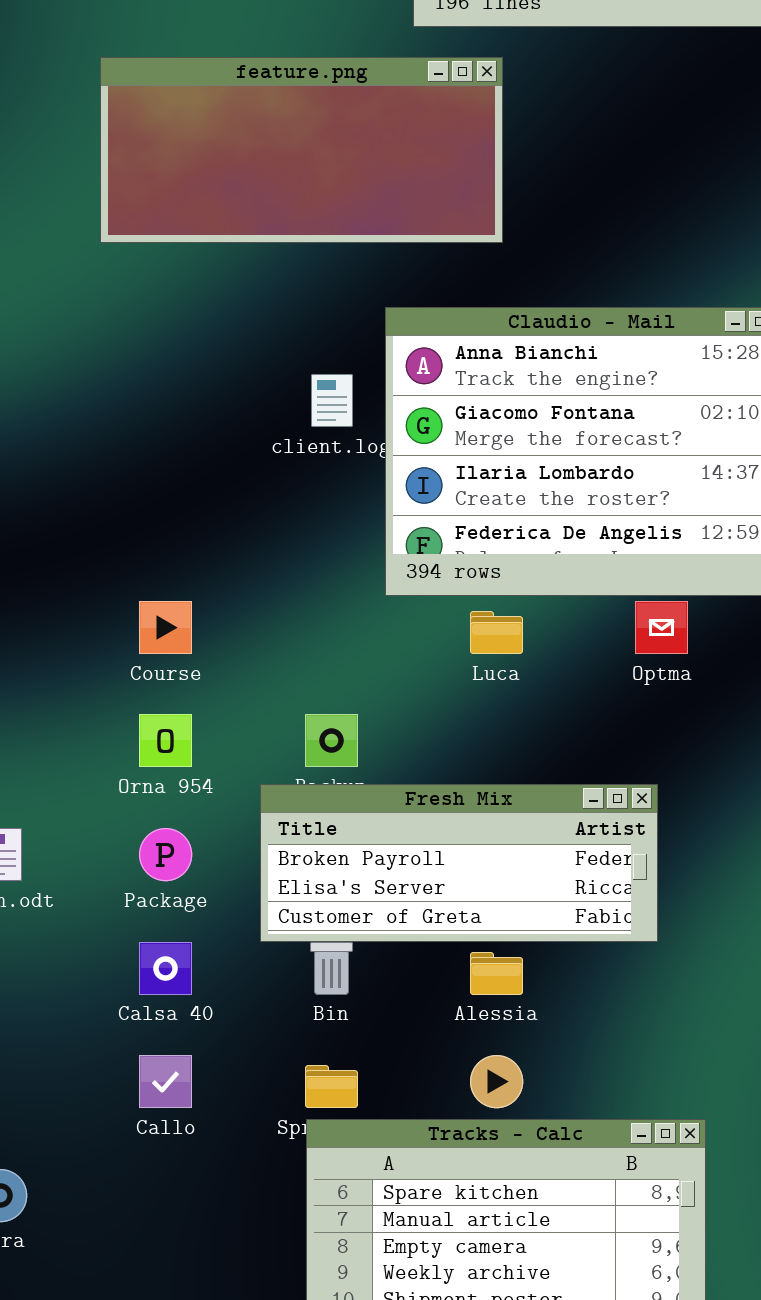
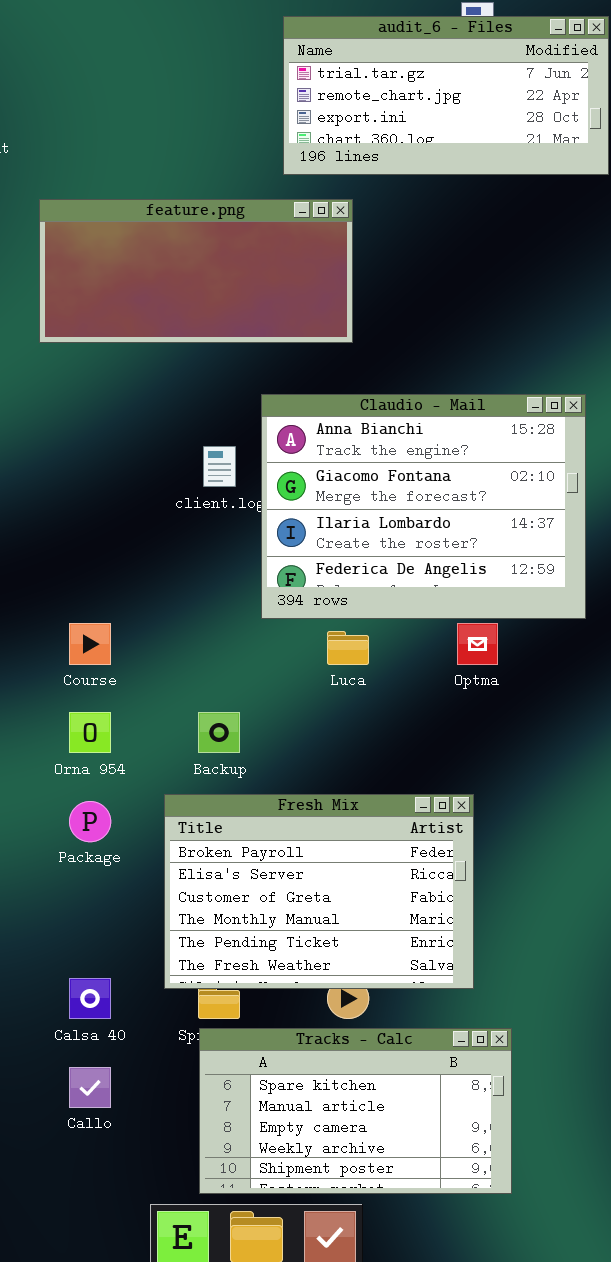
Fresh Mix: [260,784,658,942] -> [164,794,474,989], moved, resized
Calsa 40: [139,942,192,995] -> [69,978,111,1019], moved
Callo: [139,1055,192,1108] -> [69,1067,111,1108], moved

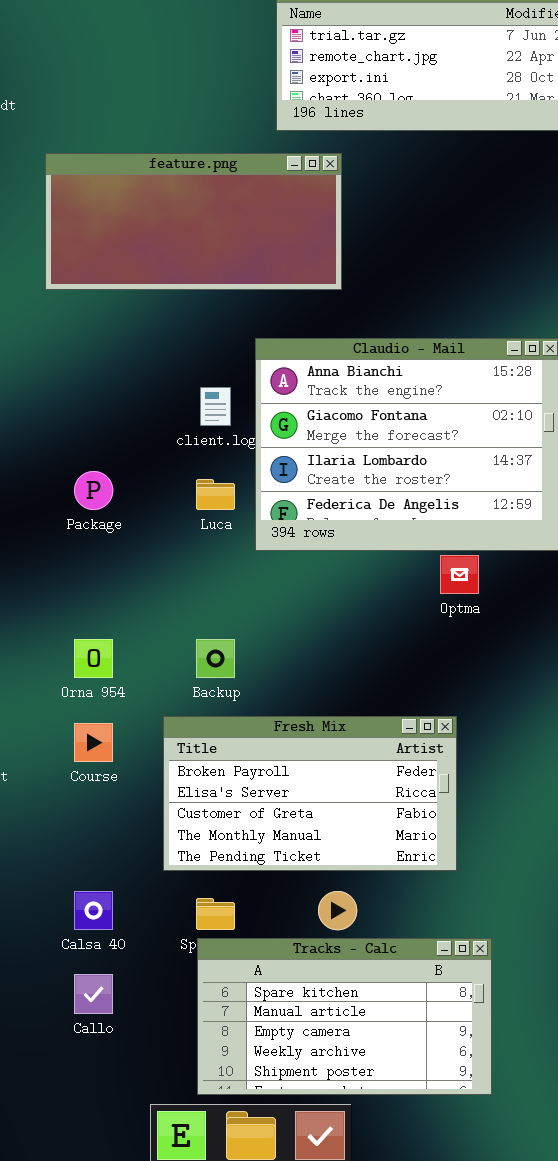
Course: [69,623,111,665] -> [74,723,113,762], moved
Luca: [327,631,369,665] -> [196,479,235,510], moved
Fresh Mix: [164,794,474,989] -> [163,716,457,871], resized
Package: [69,801,111,842] -> [74,471,113,510], moved

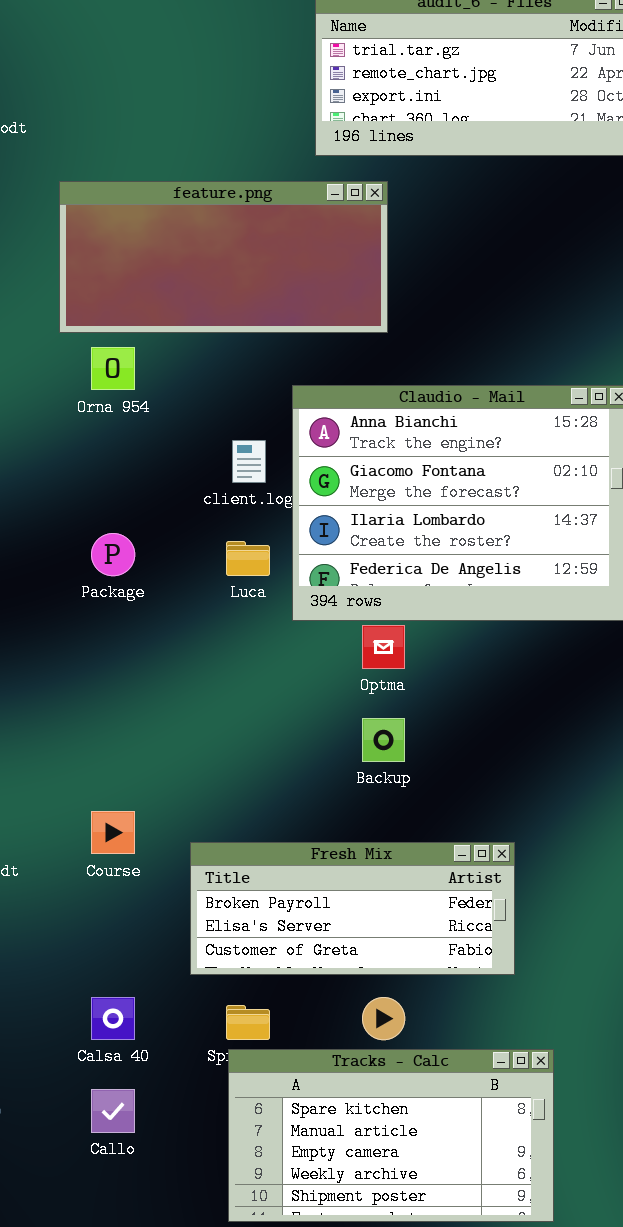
Optma: [440,555,479,594] -> [362,625,405,669], moved
Orna 954: [74,639,113,678] -> [91,347,135,390], moved
Backup: [196,639,235,678] -> [362,718,405,762], moved
Fresh Mix: [163,716,457,871] -> [190,842,515,975], resized

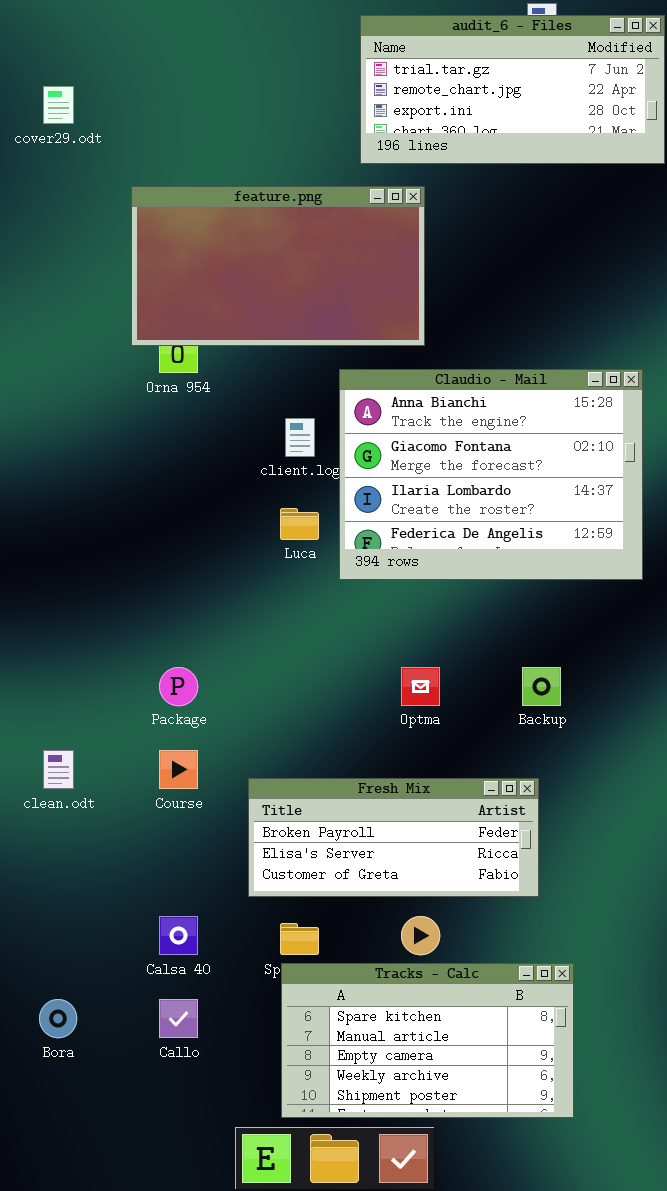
feature.png: [59,181,388,333] -> [131,186,425,346], resized
Package: [91,533,135,576] -> [159,667,198,706], moved
Optma: [362,625,405,669] -> [401,667,440,706], moved
Backup: [362,718,405,762] -> [522,667,561,706], moved

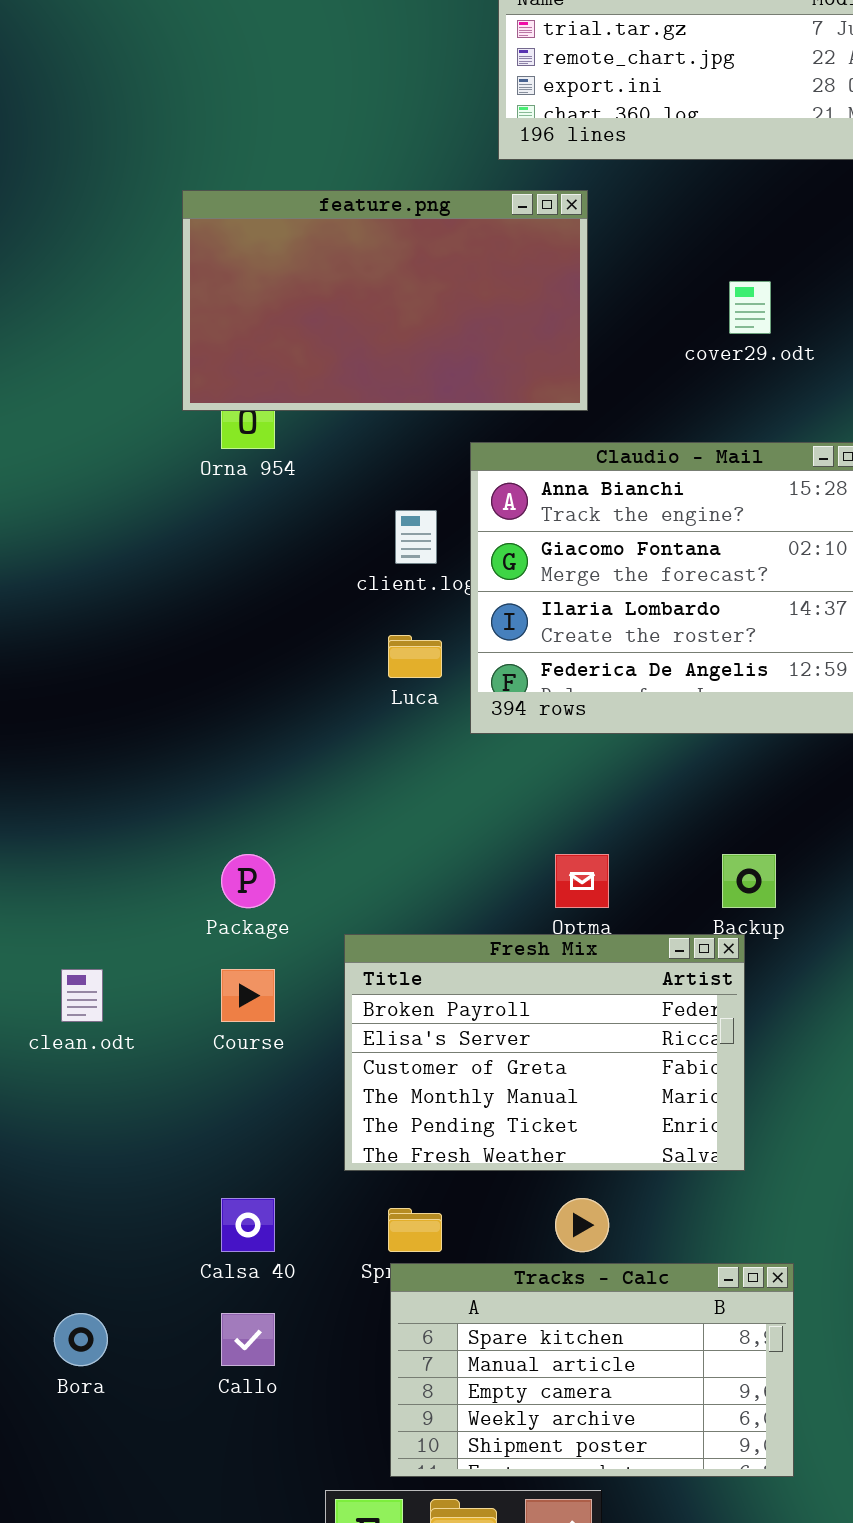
cover29.odt: [43,86,74,124] -> [729,281,771,334], moved
Fresh Mix: [248,778,539,897] -> [344,934,745,1171], resized

